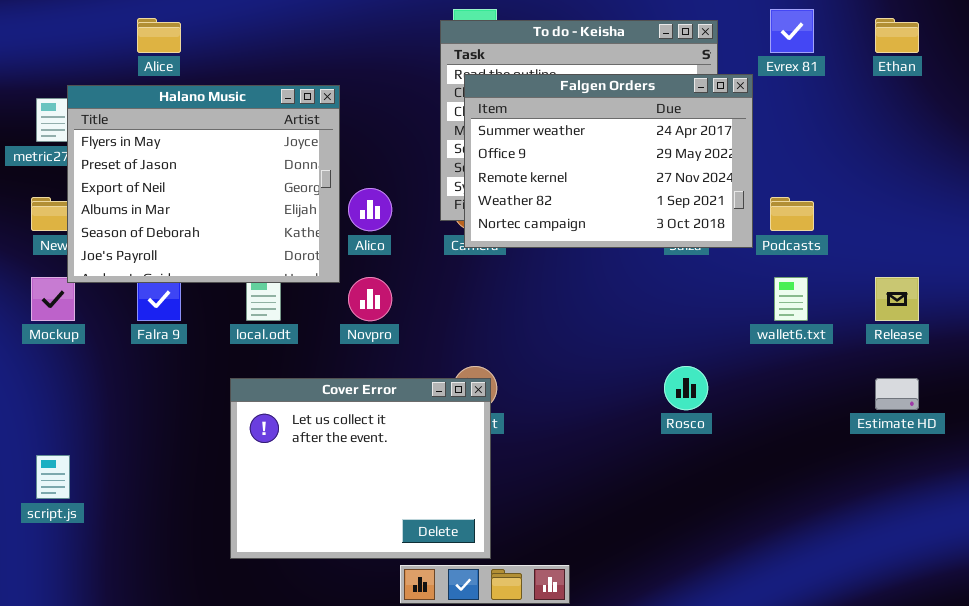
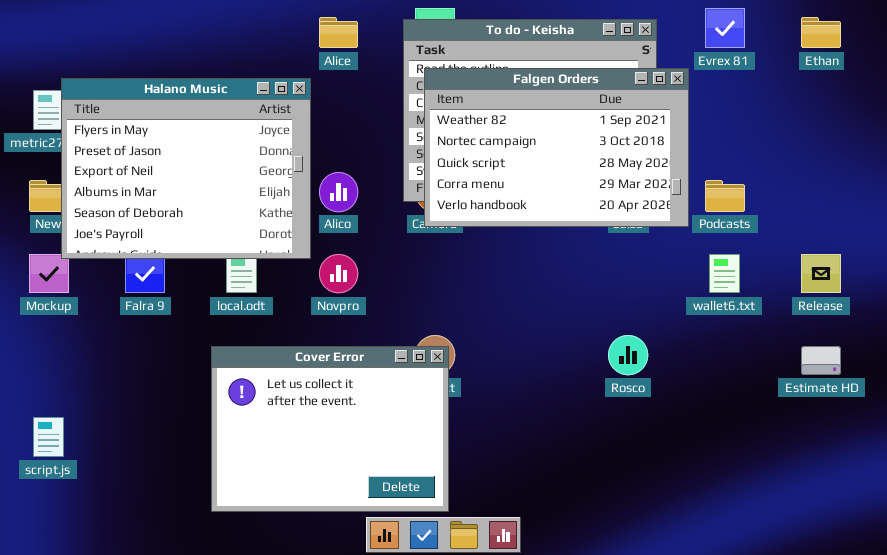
Alice: [137,18,181,53] -> [319,17,358,48], moved
Falgen Orders: [464,74,753,248] -> [424,68,689,227], scrolled down 3 rows

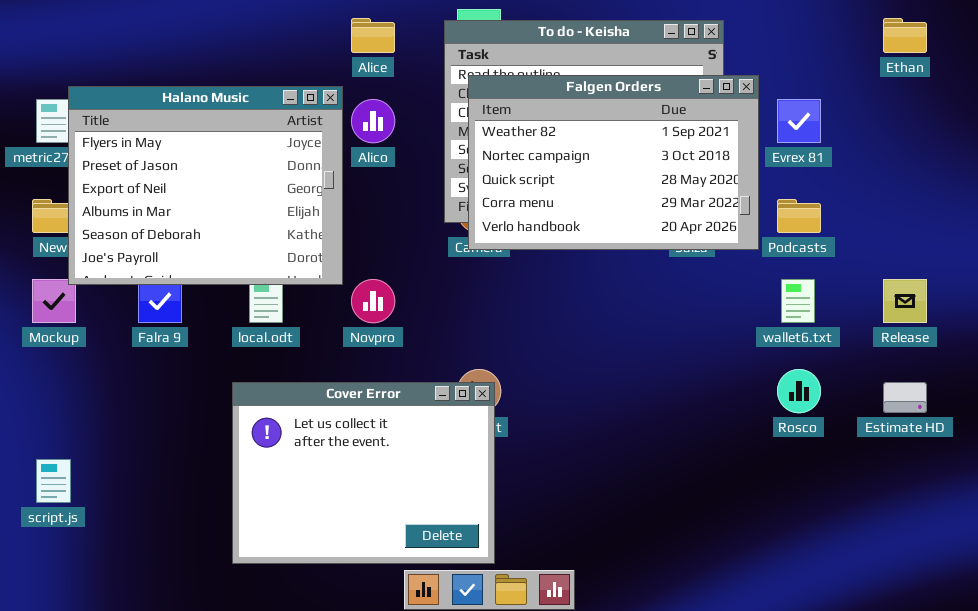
Evrex 81: [705,8,745,48] -> [777,99,821,143], moved
Alico: [319,172,358,212] -> [351,99,395,143], moved
Rosco: [608,335,648,375] -> [777,369,821,413], moved

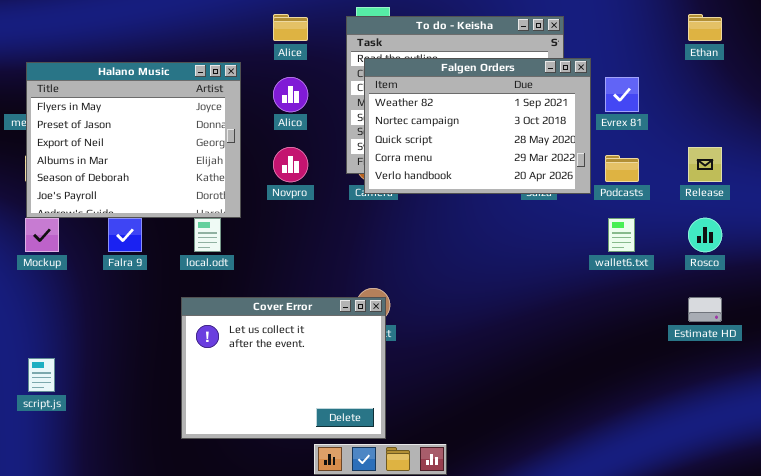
Halano Music: [68,86,343,285] -> [26,62,241,218], moved
Novpro: [351,279,395,323] -> [273,147,308,182], moved
Release: [883,279,927,323] -> [688,147,722,182], moved
Rosco: [777,369,821,413] -> [688,218,722,252], moved

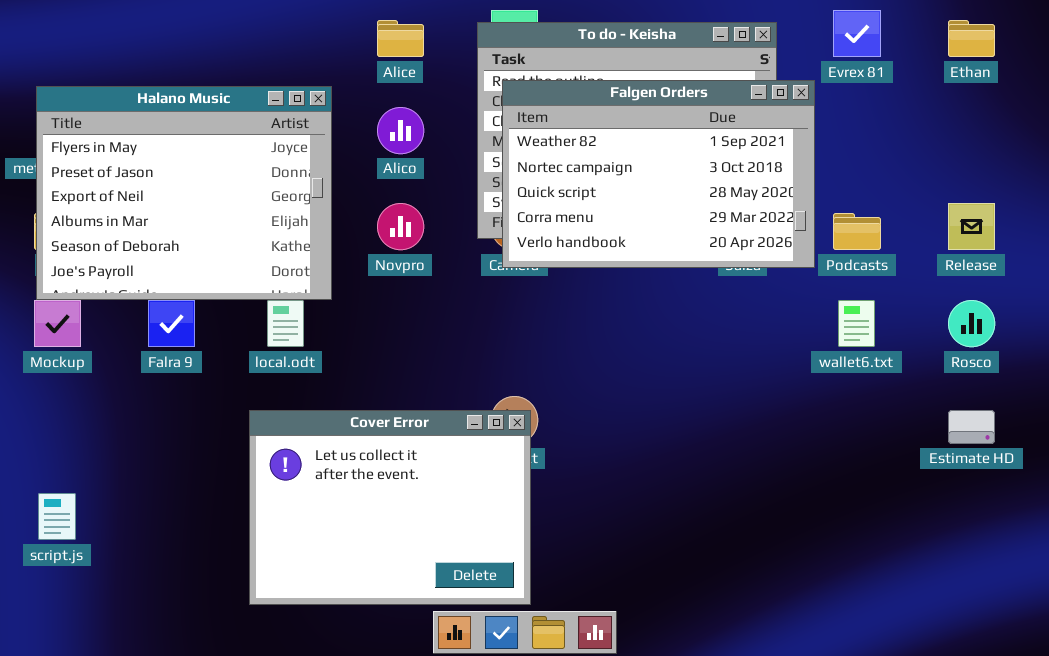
Evrex 81: [605,77,639,112] -> [833,10,881,57], moved

